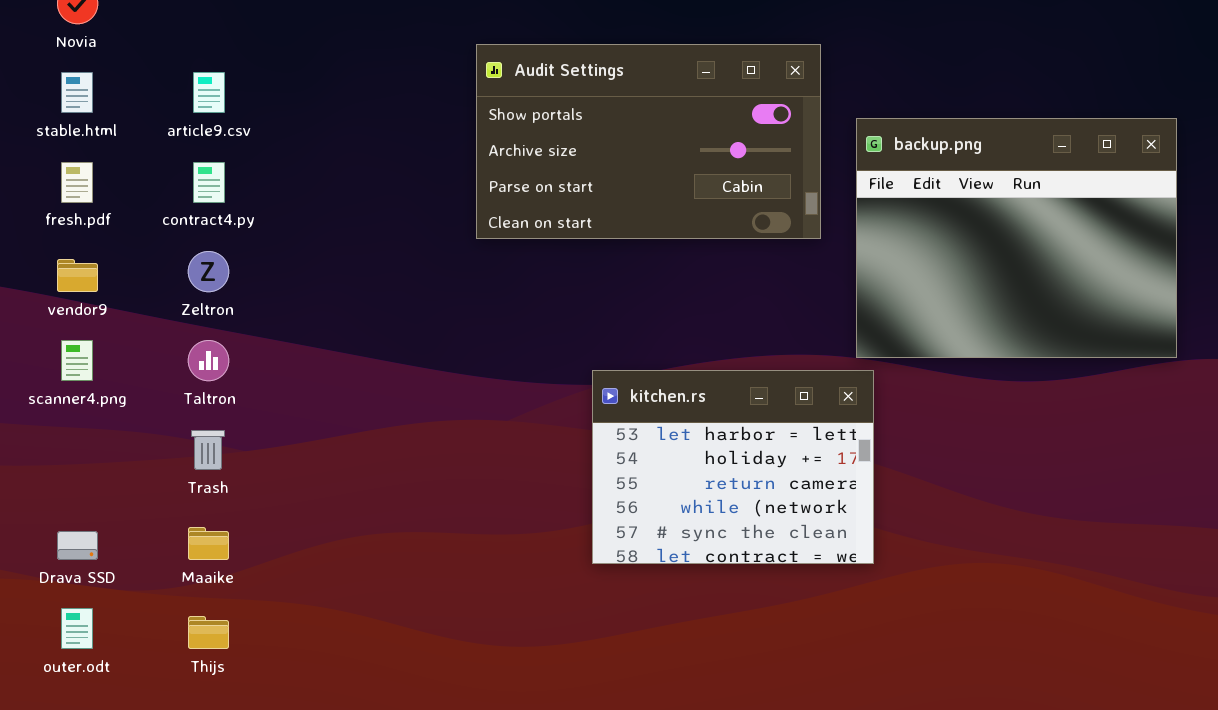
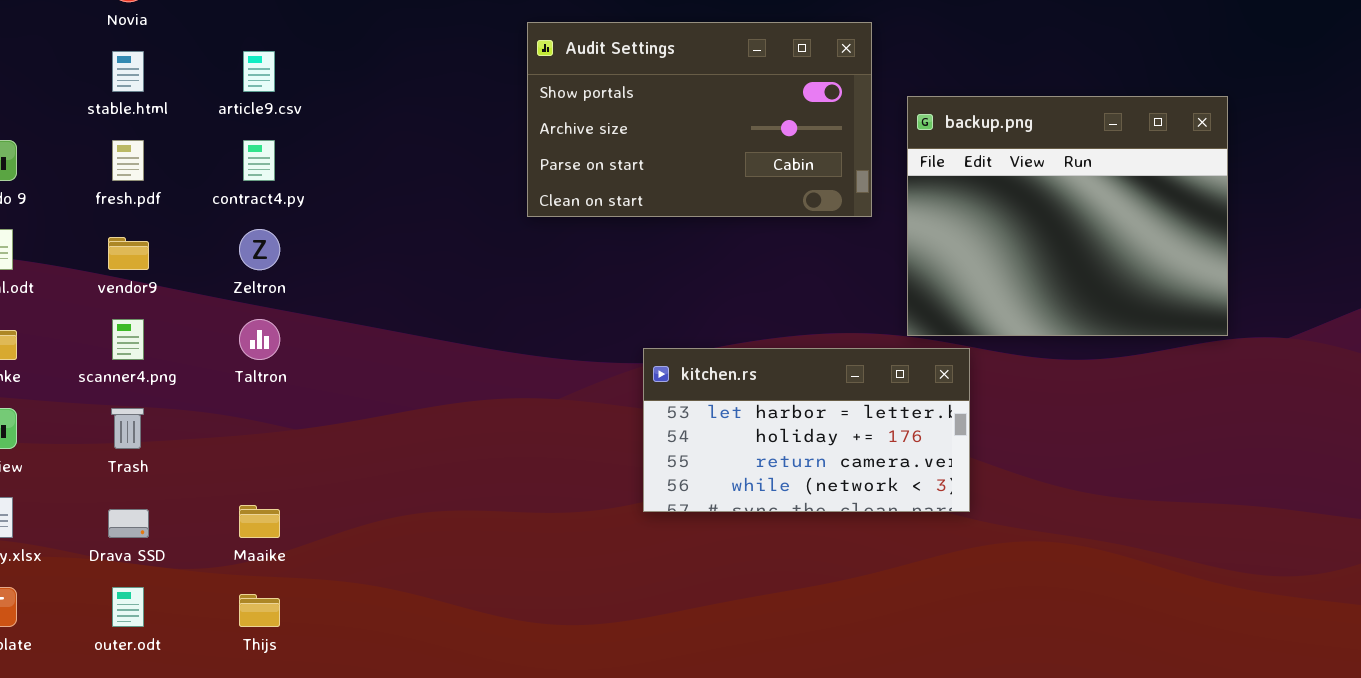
kitchen.rs: [592,370,874,564] -> [643,348,970,512], resized
Trash: [191,430,225,470] -> [111,408,144,449], moved

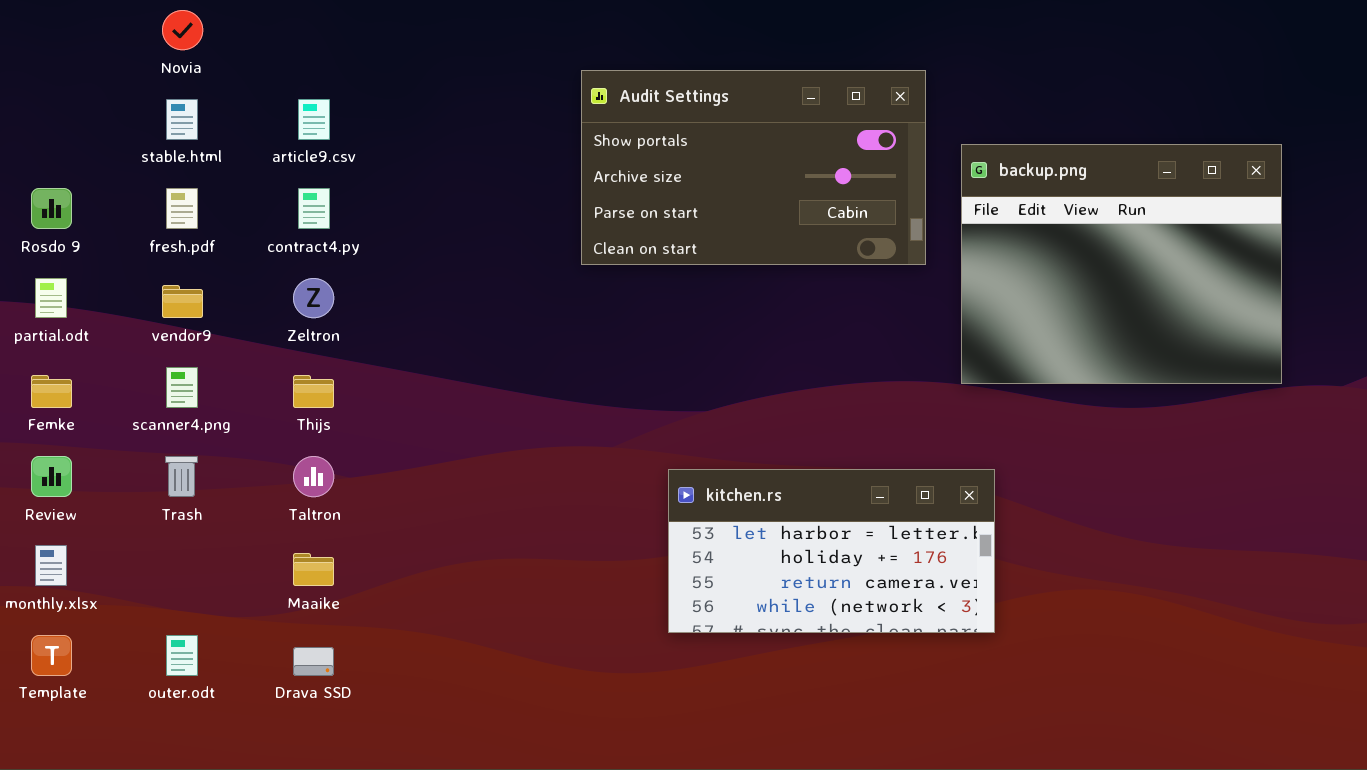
Taltron: [239,319,280,360] -> [293,456,334,497], moved
kitchen.rs: [643,348,970,512] -> [668,469,995,633], moved
Drava SSD: [108,509,149,538] -> [293,647,334,676], moved
Thijs: [239,594,280,627] -> [293,375,334,408], moved

